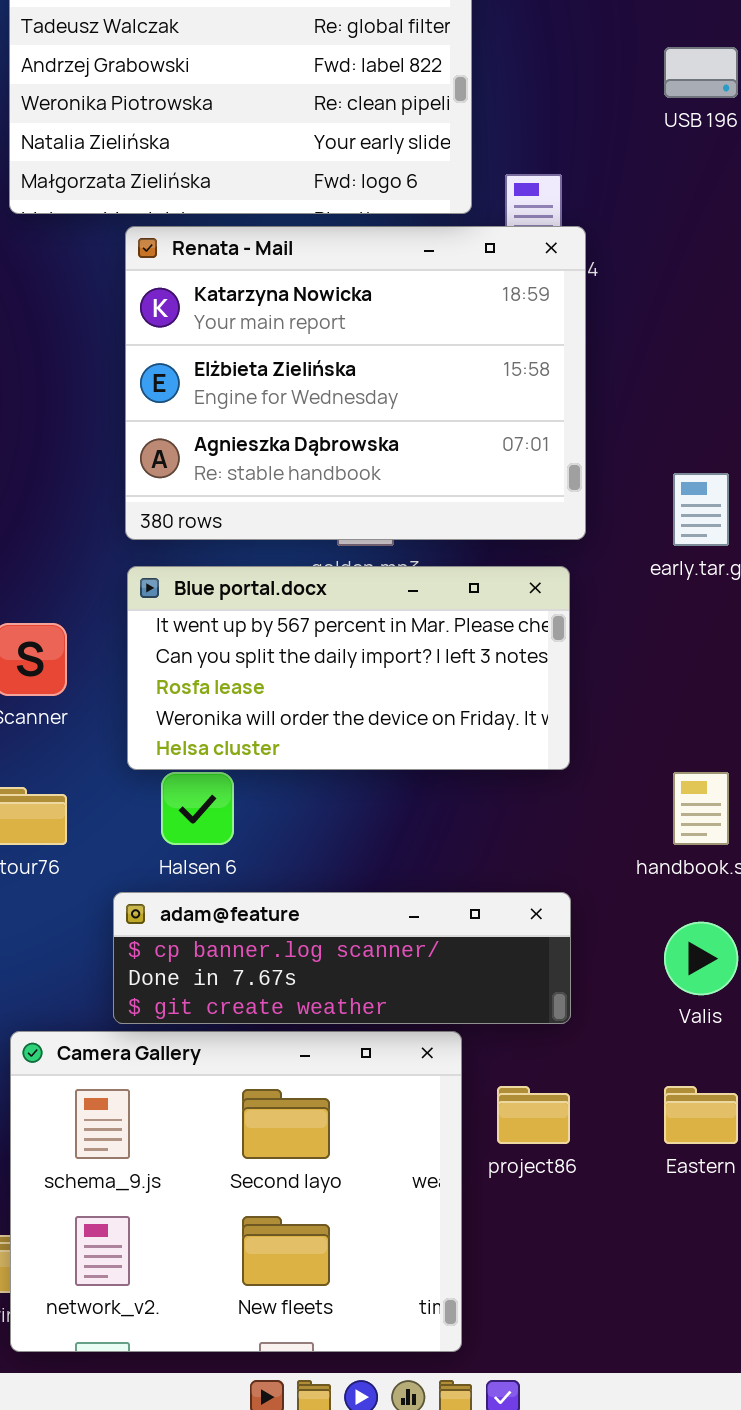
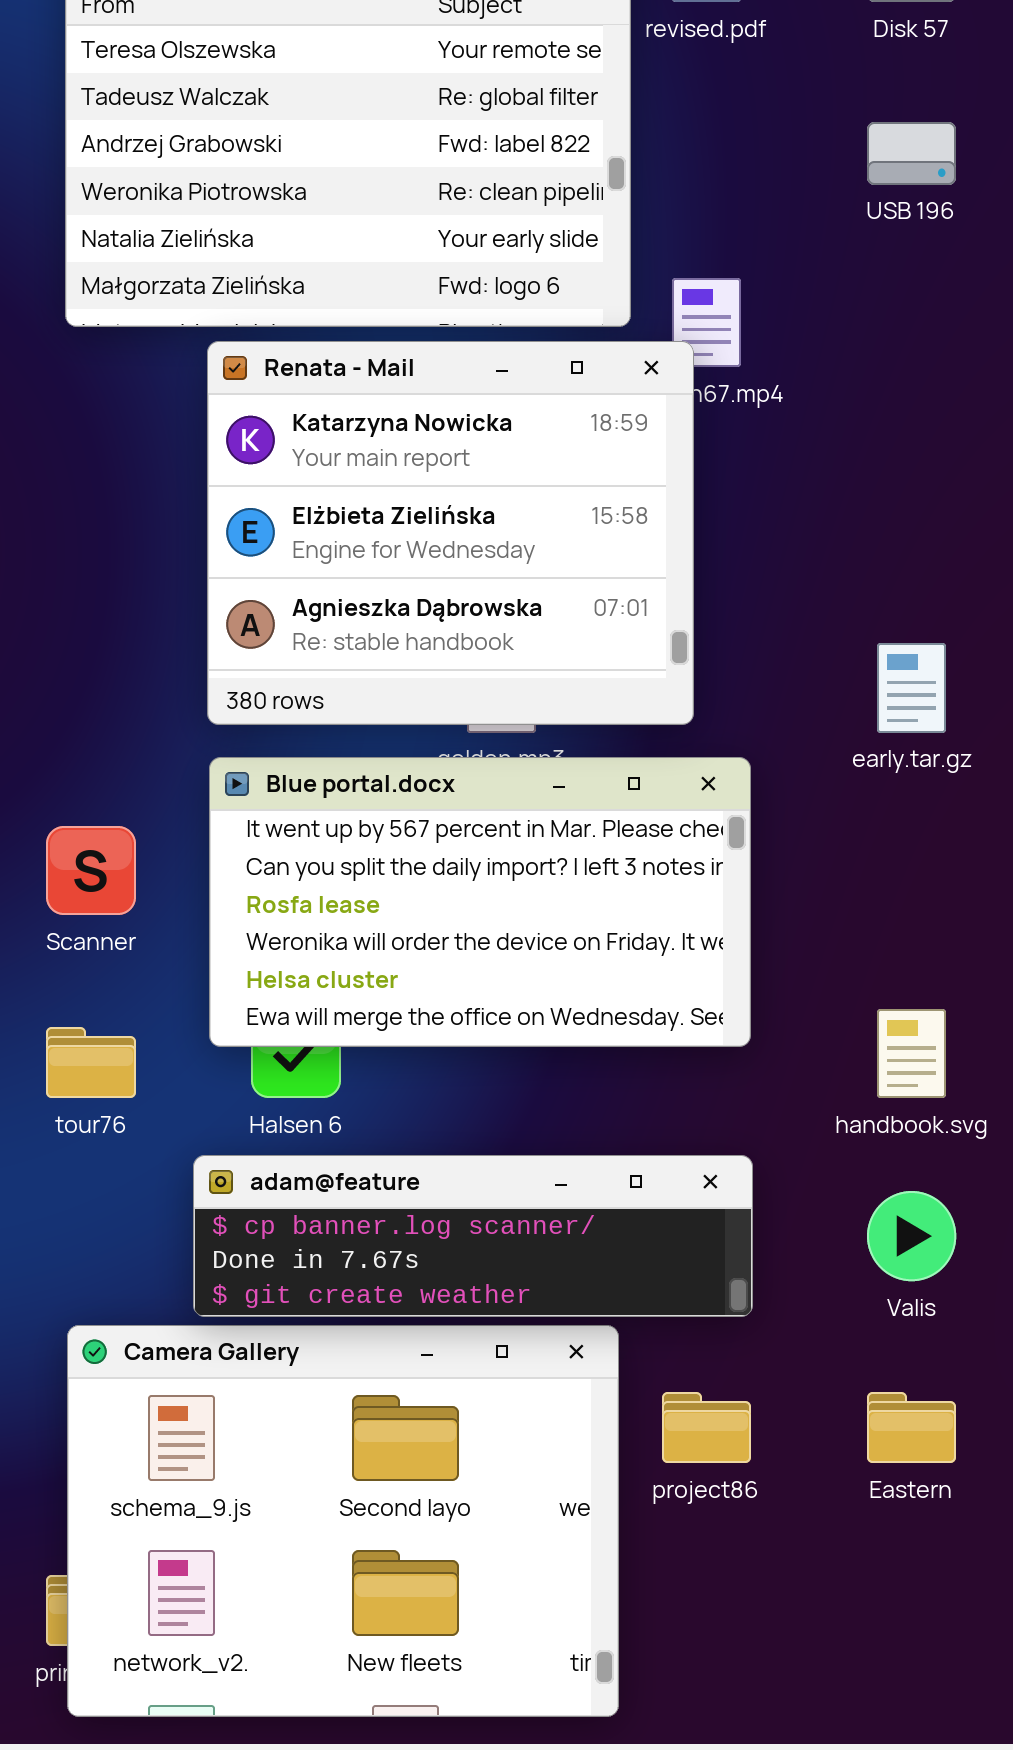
Renata - Mail: [125,226,586,540] -> [207,341,694,725], resized
Blue portal.docx: [127,566,570,770] -> [209,757,751,1047], resized

